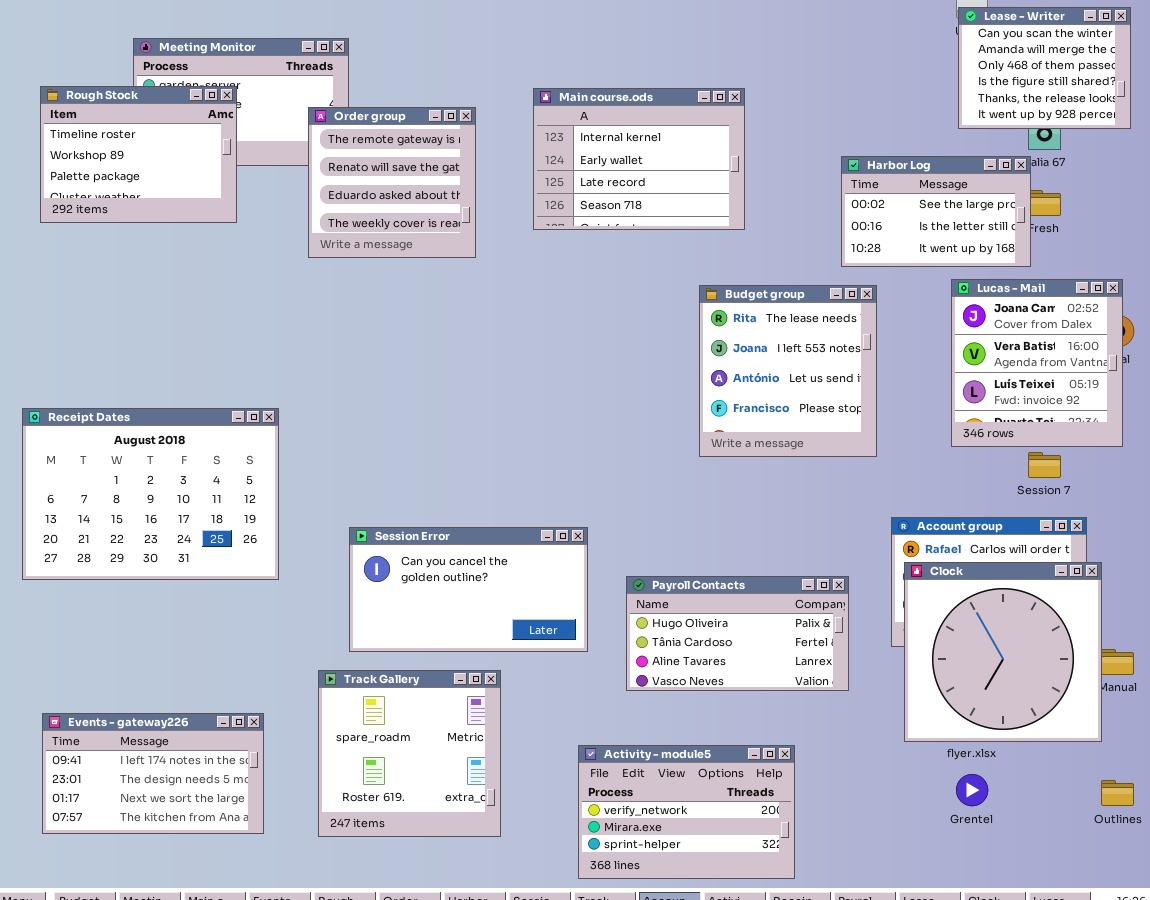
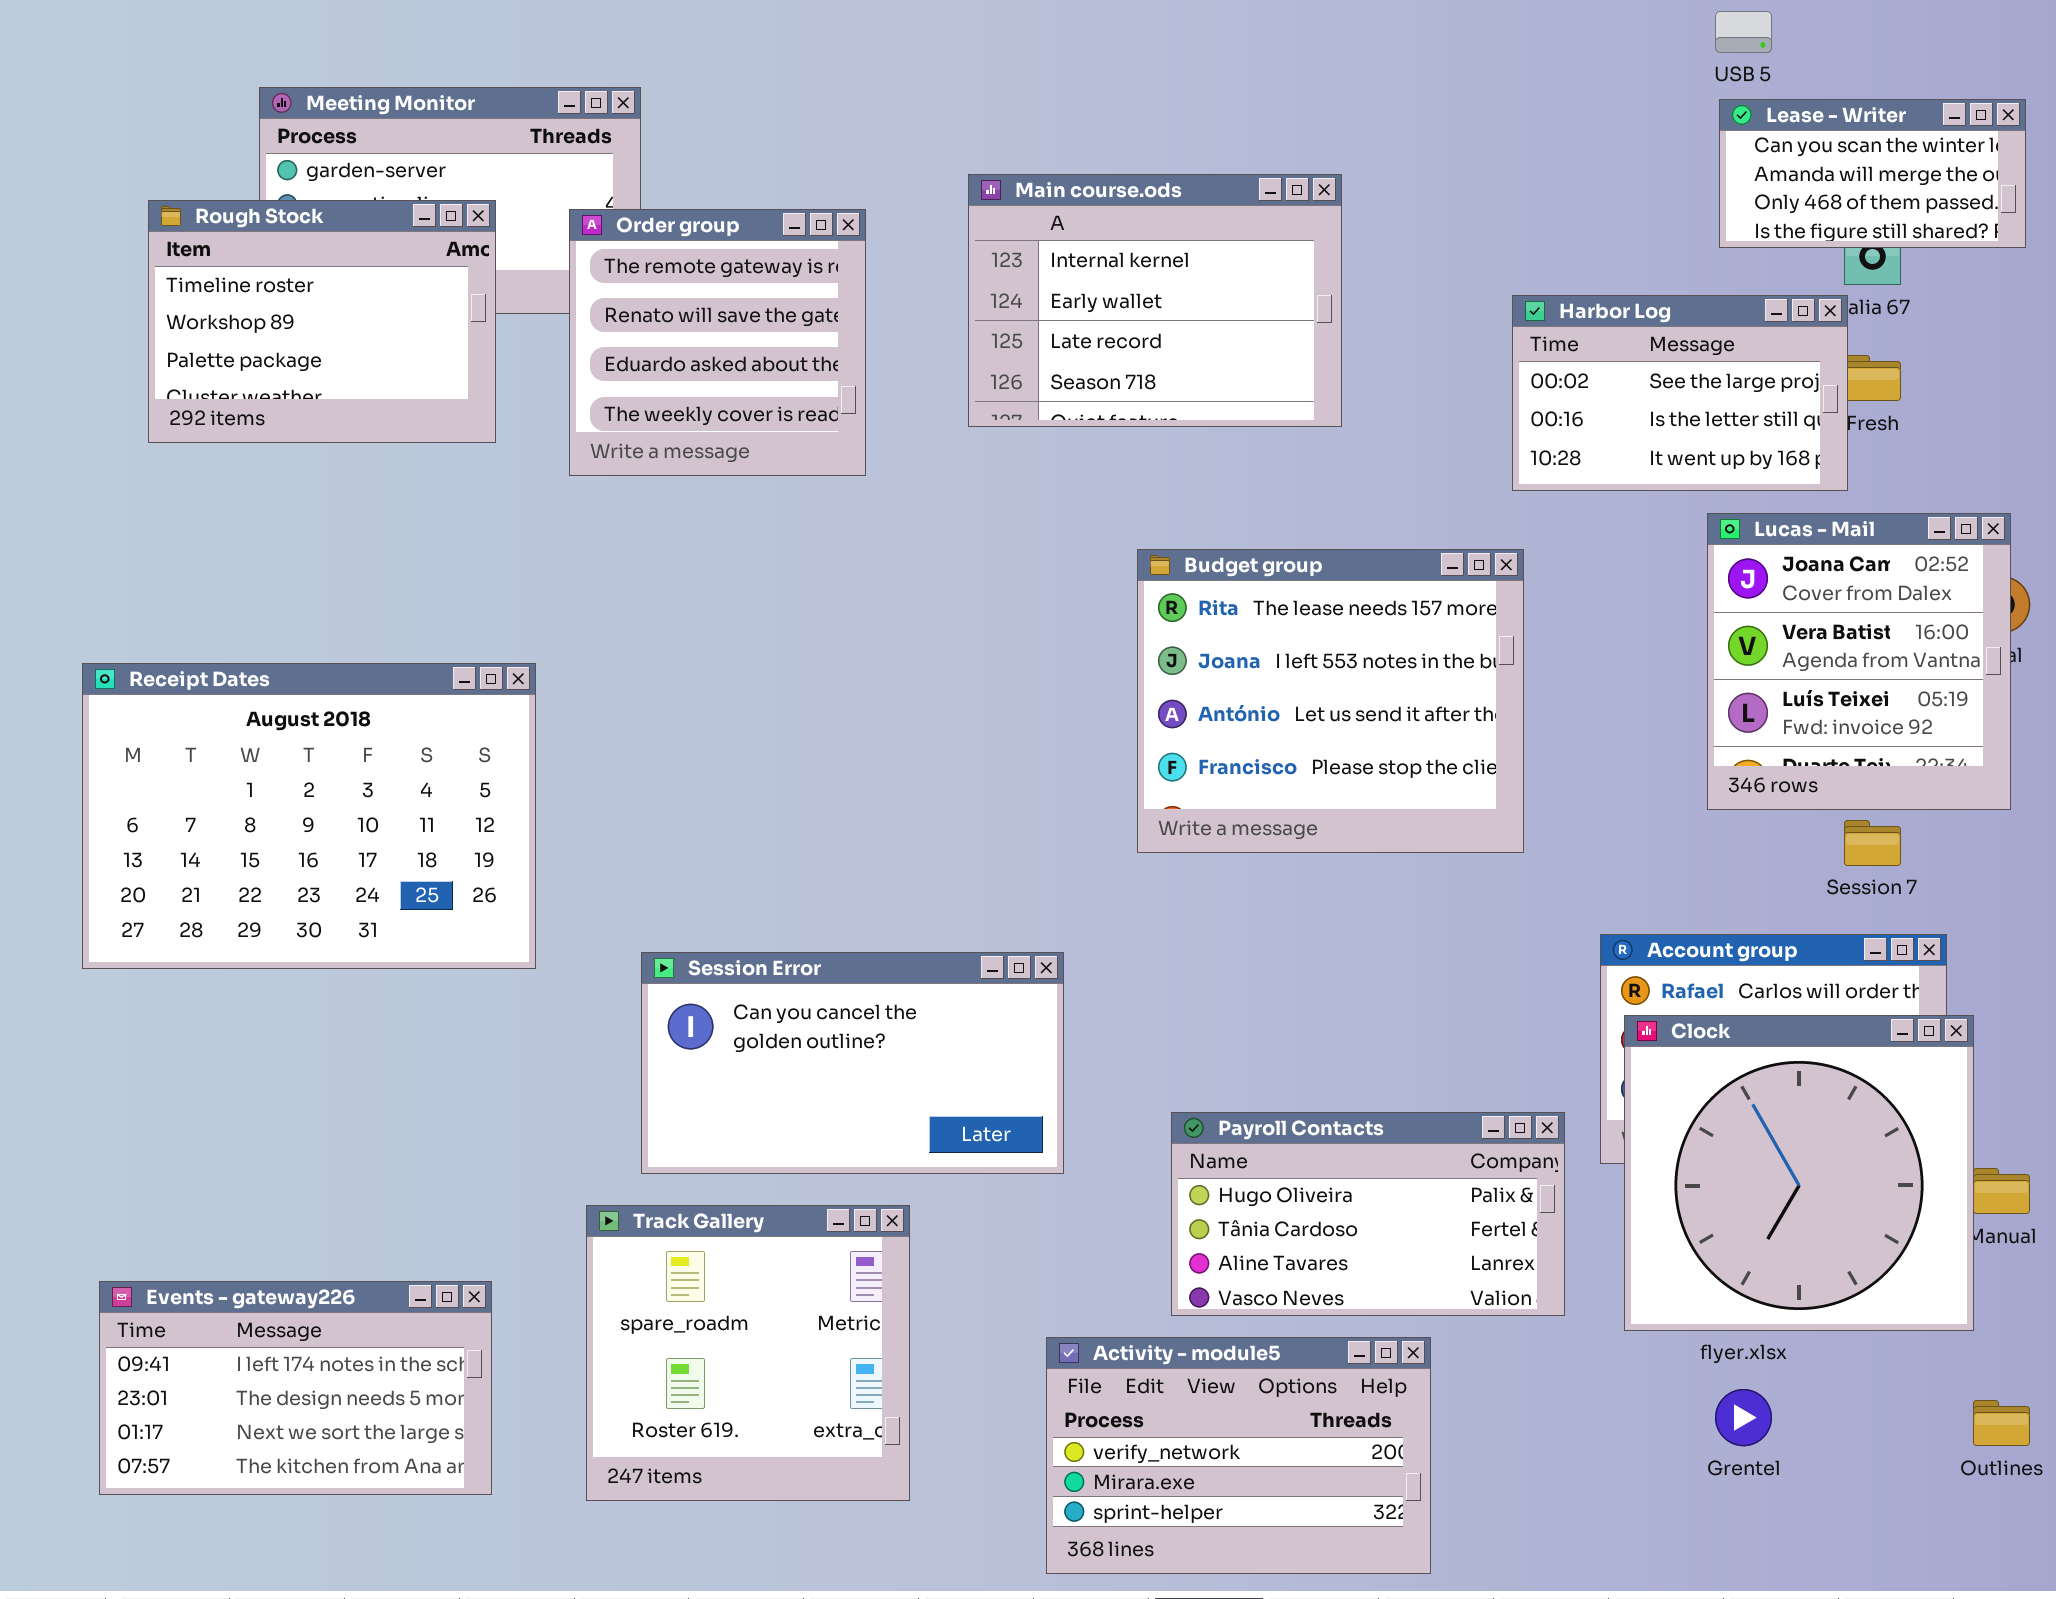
Lease - Writer: [958,7,1131,129] -> [1719,99,2026,248], resized
Rough Stock: [40,86,237,223] -> [148,200,496,443], moved
Budget group: [699,285,877,457] -> [1137,549,1524,853], moved, resized
Receipt Dates: [22,408,279,580] -> [82,663,536,969], moved
Payroll Contacts: [626,576,849,691] -> [1171,1112,1565,1316], moved

